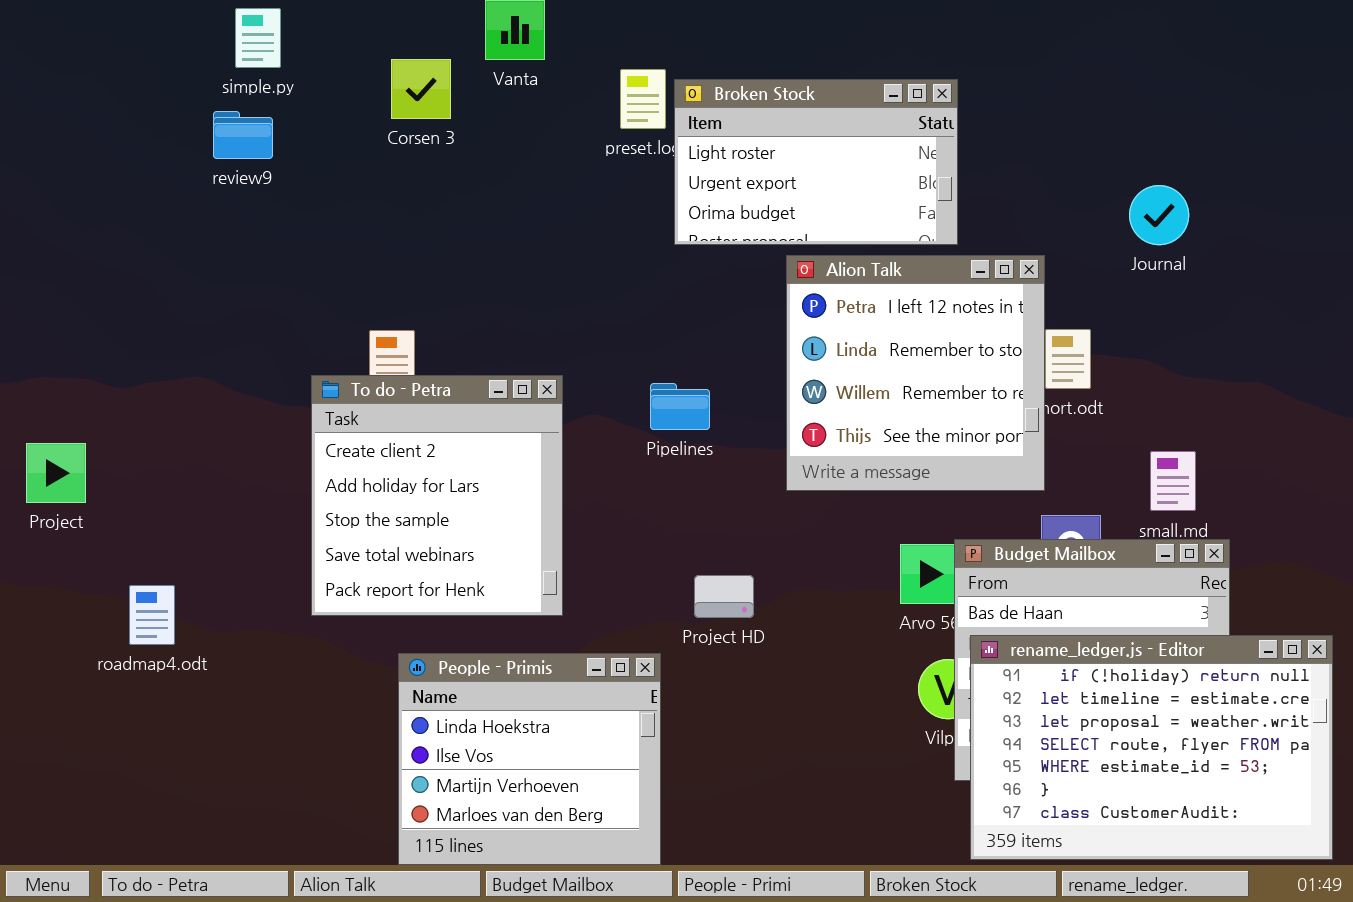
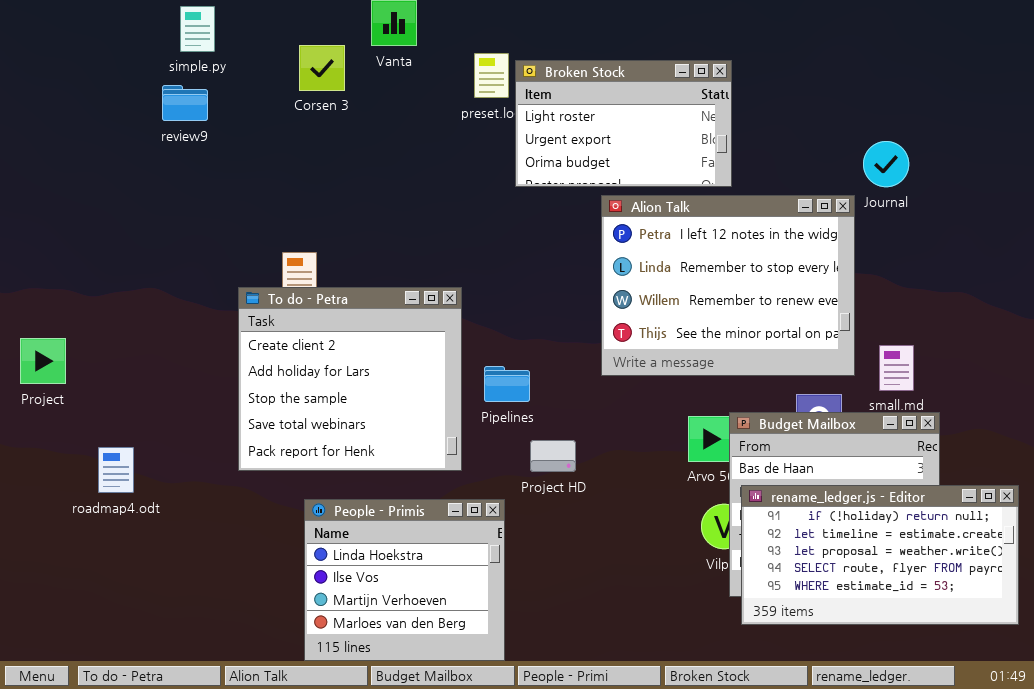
Alion Talk: [786,255,1045,491] -> [601,195,855,376], resized
To do - Petra: [311,375,563,616] -> [238,287,462,471], resized
Pipelines: [650,383,710,430] -> [484,366,530,402], moved
rename_ledger.js - Editor: [970,635,1333,860] -> [741,485,1019,625], resized

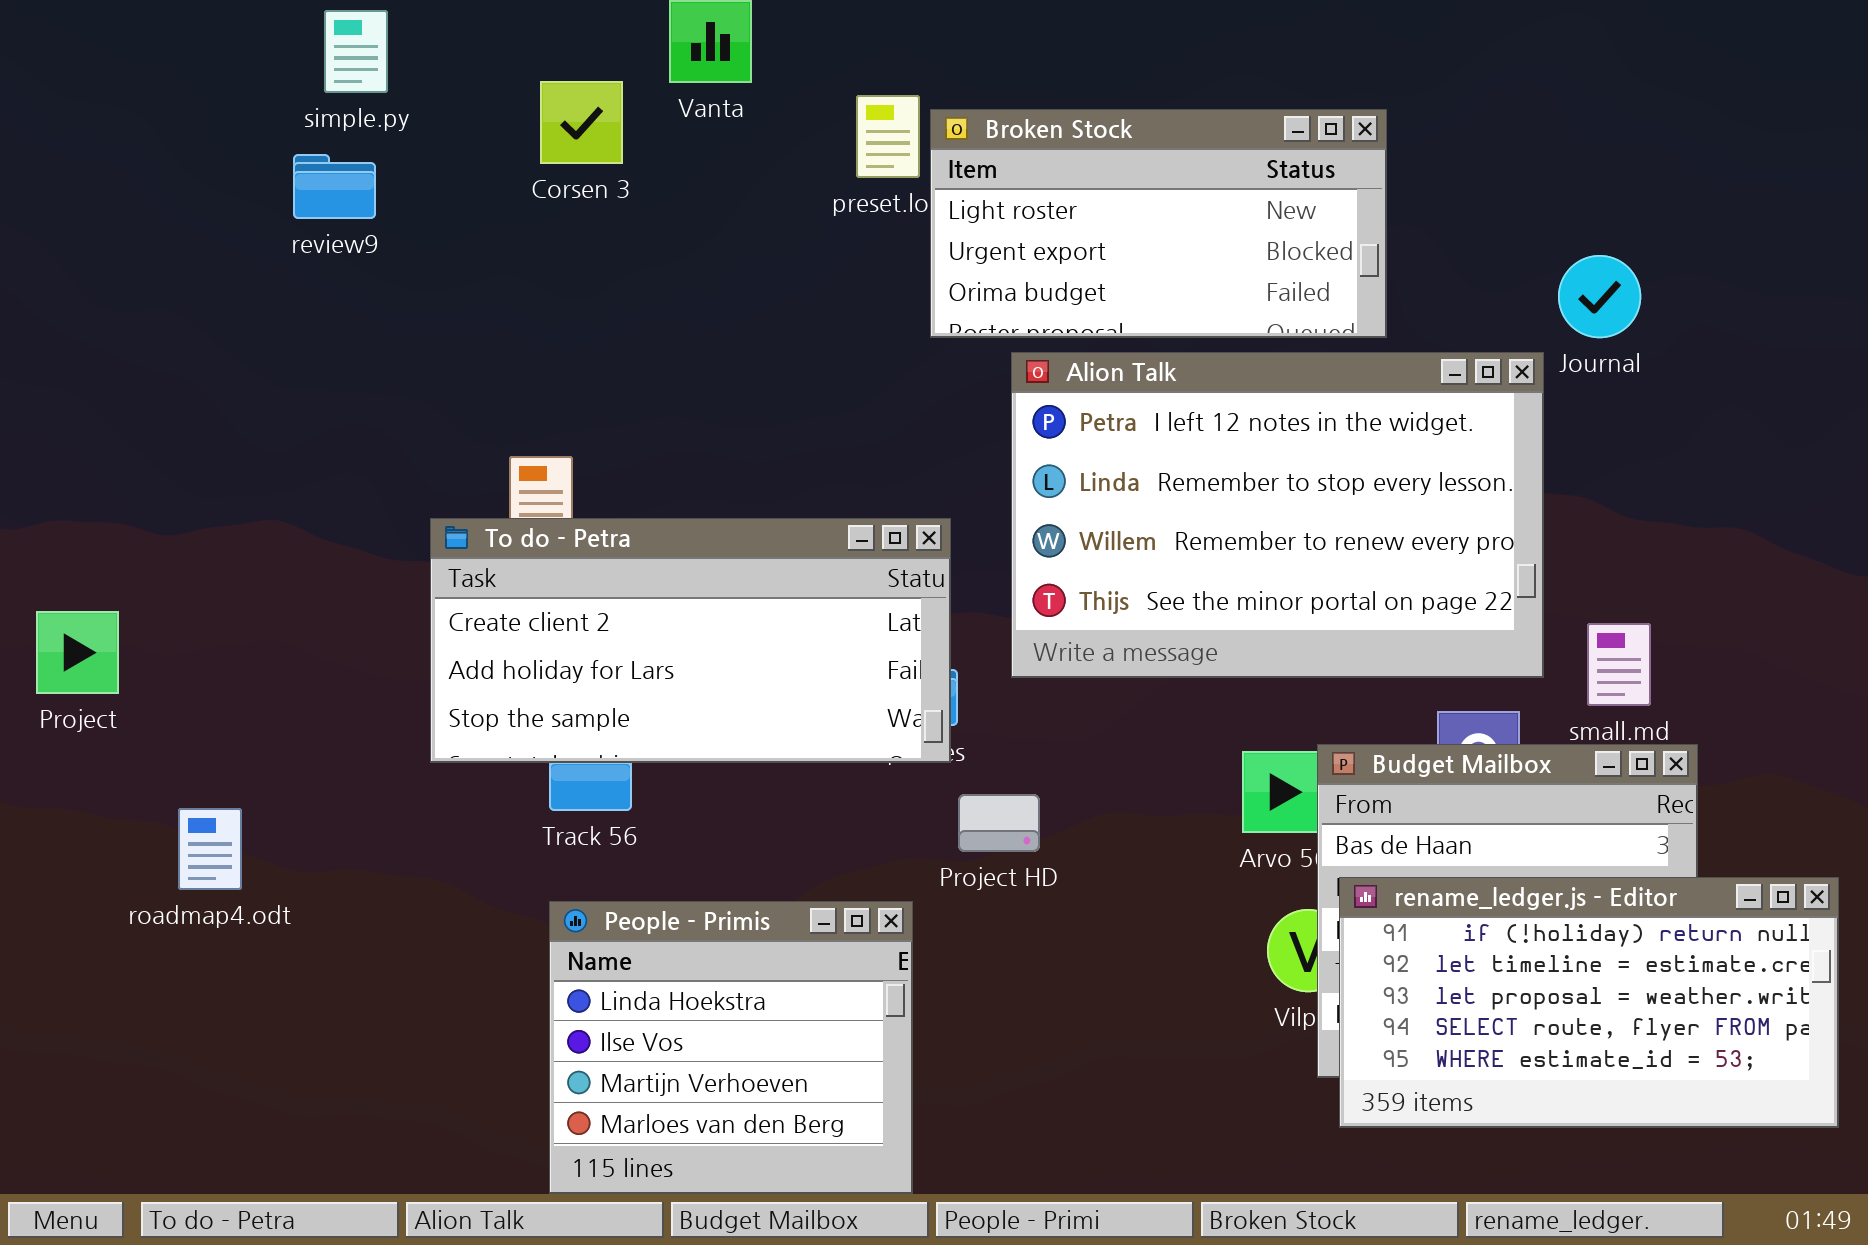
Broken Stock: [515,60,732,187] -> [930,109,1387,338], resized
Alion Talk: [601,195,855,376] -> [1011,352,1544,678], resized
To do - Petra: [238,287,462,471] -> [430,518,951,763], resized

